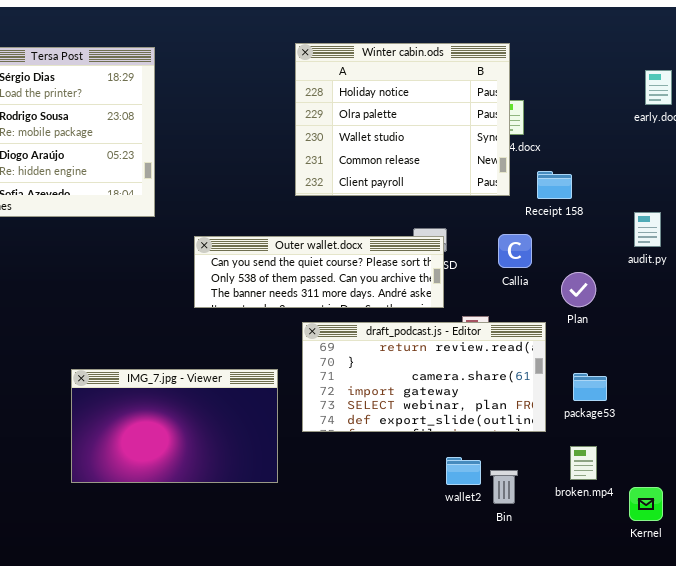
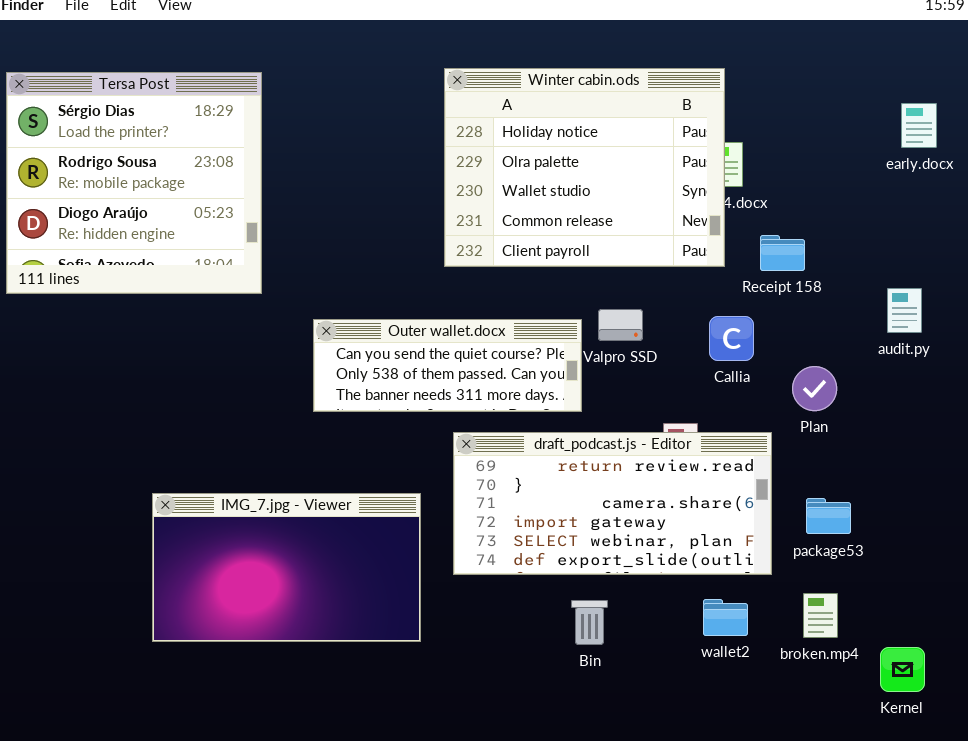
Outer wallet.docx: [194,236,444,308] -> [313,319,582,412], resized
wallet2: [446,457,481,485] -> [703,599,748,636], moved
Bin: [490,470,518,504] -> [571,600,608,645], moved

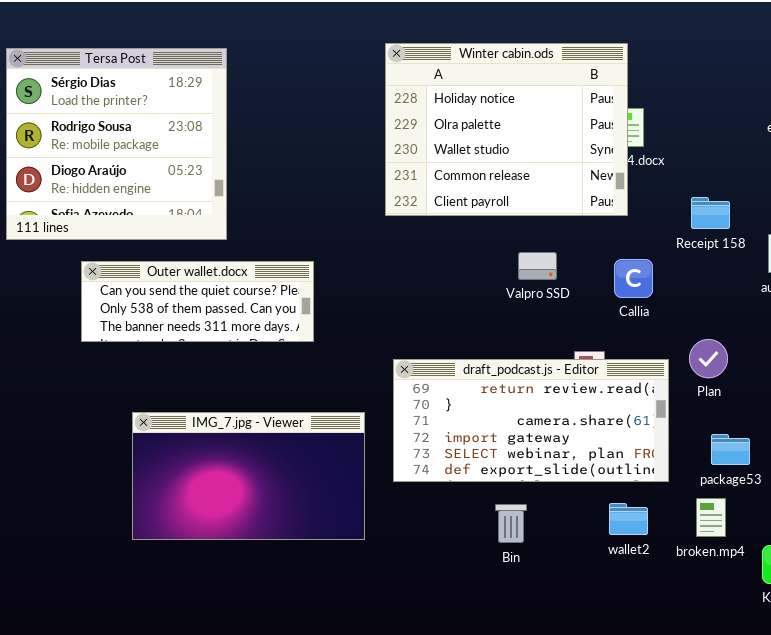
Receipt 158: [760,235,805,271] -> [691,197,730,229], moved
Outer wallet.docx: [313,319,582,412] -> [81,261,314,342], moved
Plan: [792,366,837,411] -> [689,339,728,378], moved
package53: [806,498,851,534] -> [711,434,750,465], moved

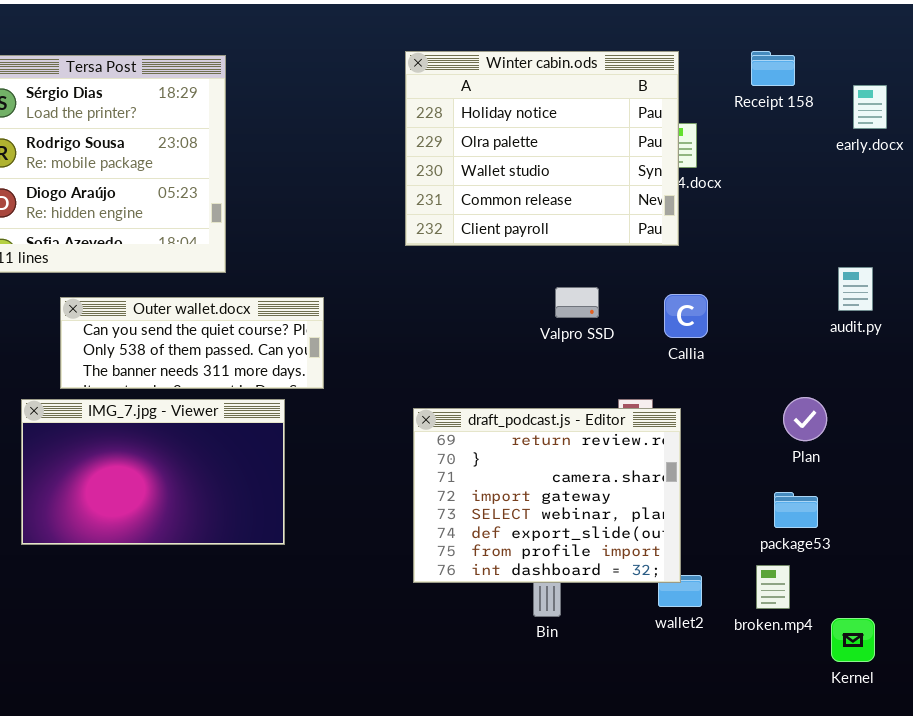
Receipt 158: [691,197,730,229] -> [751,51,795,86], moved
Plan: [689,339,728,378] -> [783,397,827,441], moved
draft_podcast.js - Editor: [393,359,669,482] -> [413,408,681,583], resized
IMG_7.jpg - Viewer: [132,412,365,540] -> [21,399,285,545], moved

